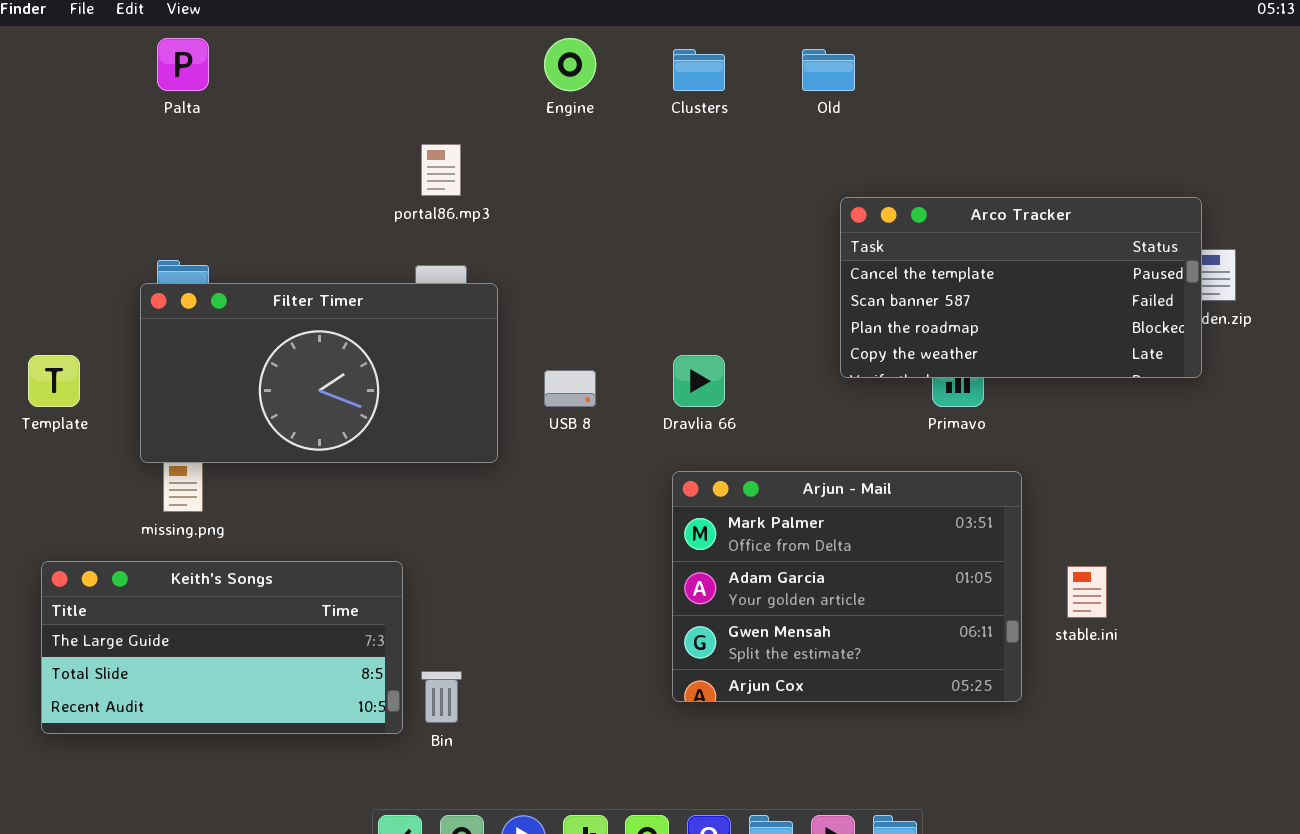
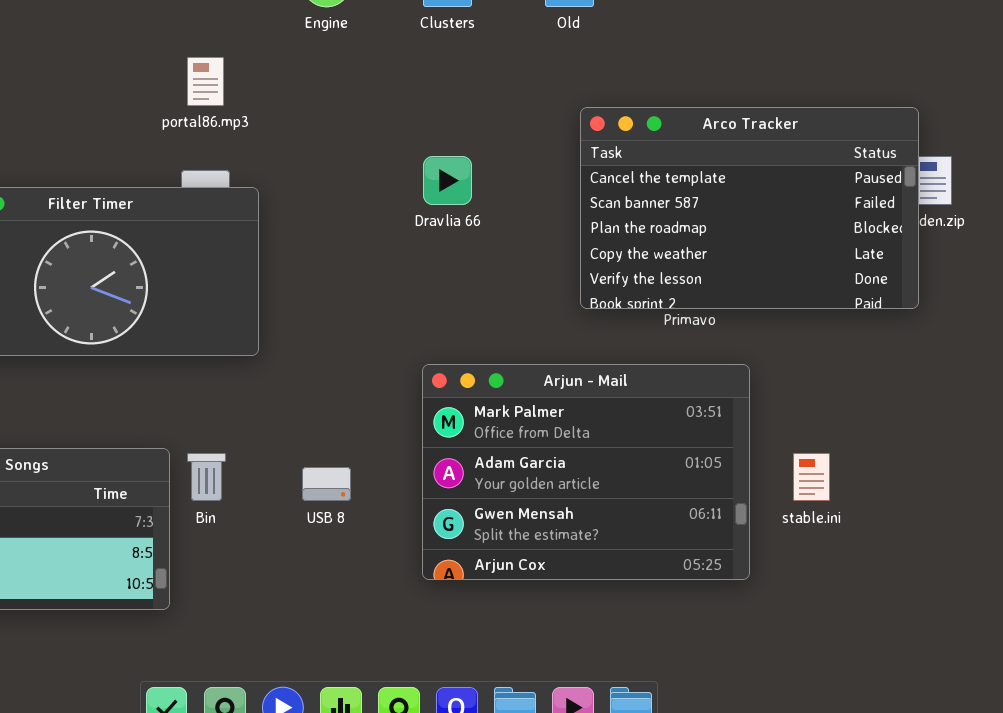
Arco Tracker: [840,197,1202,378] -> [580,107,919,309], resized
Dravlia 66: [673,355,725,407] -> [423,156,472,205], moved
USB 8: [544,370,596,407] -> [302,467,351,501], moved
Bin: [421,671,462,723] -> [187,453,226,501], moved

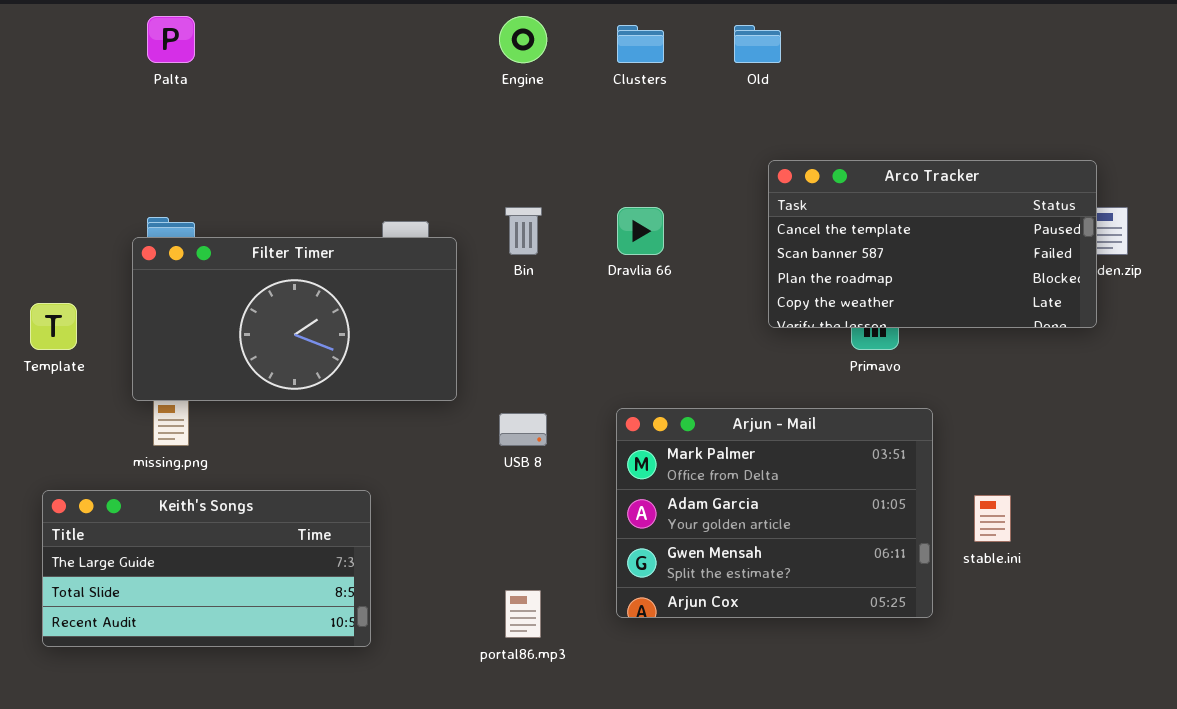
portal86.mp3: [187,57,224,106] -> [505,590,541,638], moved
Arco Tracker: [580,107,919,309] -> [768,160,1097,328], resized
Bin: [187,453,226,501] -> [505,207,542,255], moved
USB 8: [302,467,351,501] -> [499,413,547,446], moved

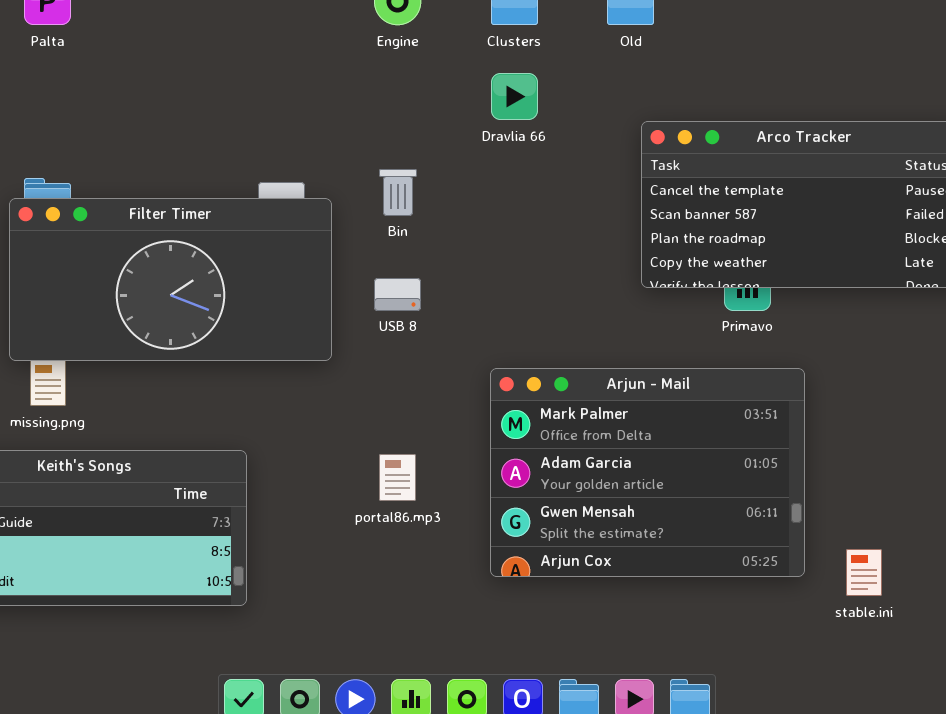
Dravlia 66: [617,207,664,255] -> [491,73,538,120], moved
USB 8: [499,413,547,446] -> [374,278,421,311], moved
stable.ini: [974,495,1011,542] -> [846,549,882,596], moved
portal86.mp3: [505,590,541,638] -> [379,454,416,501], moved

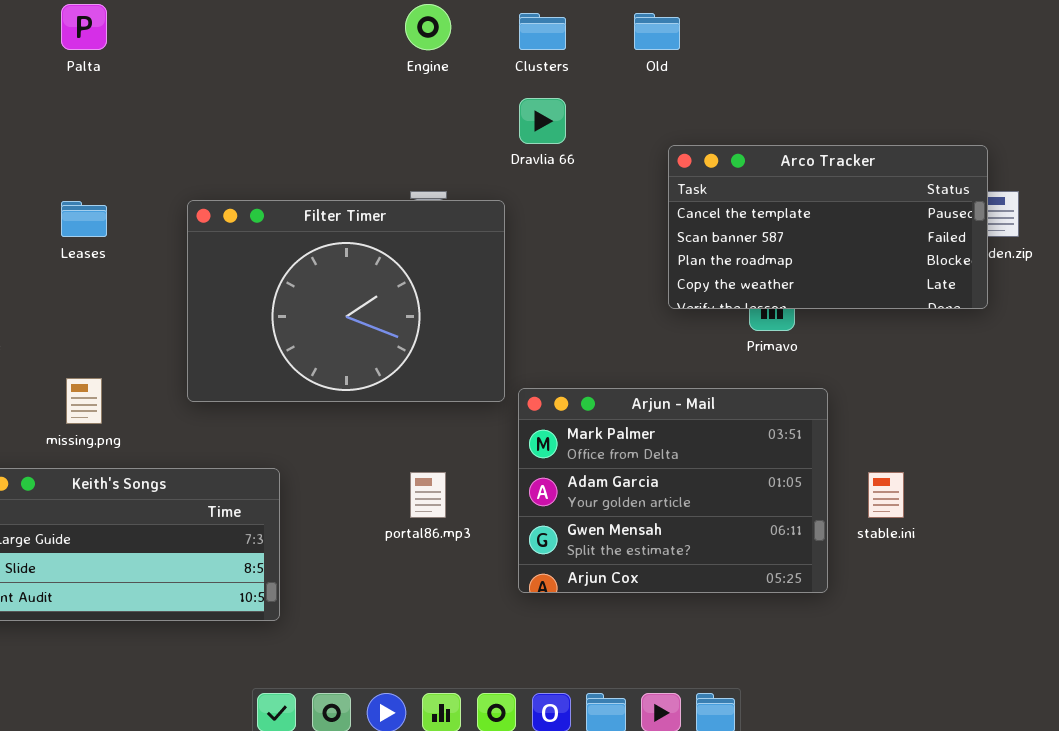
Filter Timer: [9,198,332,361] -> [187,200,505,402], moved, resized
stable.ini: [846,549,882,596] -> [868,472,904,518], moved

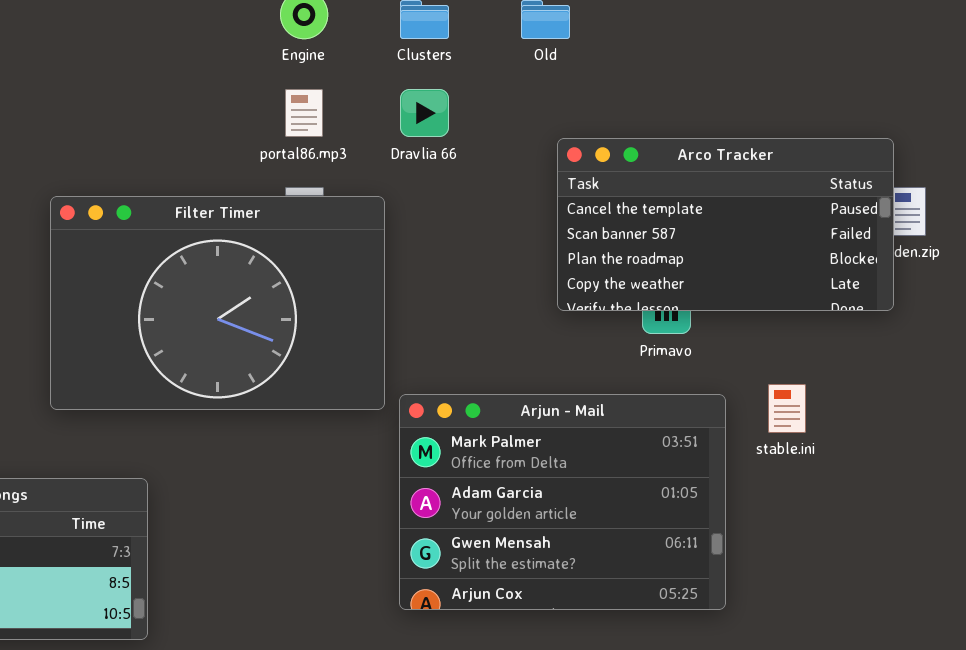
portal86.mp3: [410,472,446,518] -> [285,89,323,137], moved
stable.ini: [868,472,904,518] -> [768,384,806,433], moved

